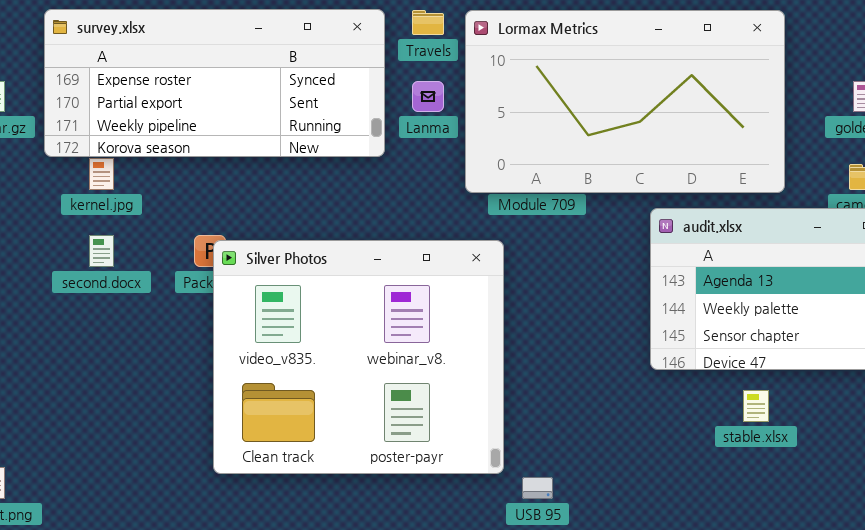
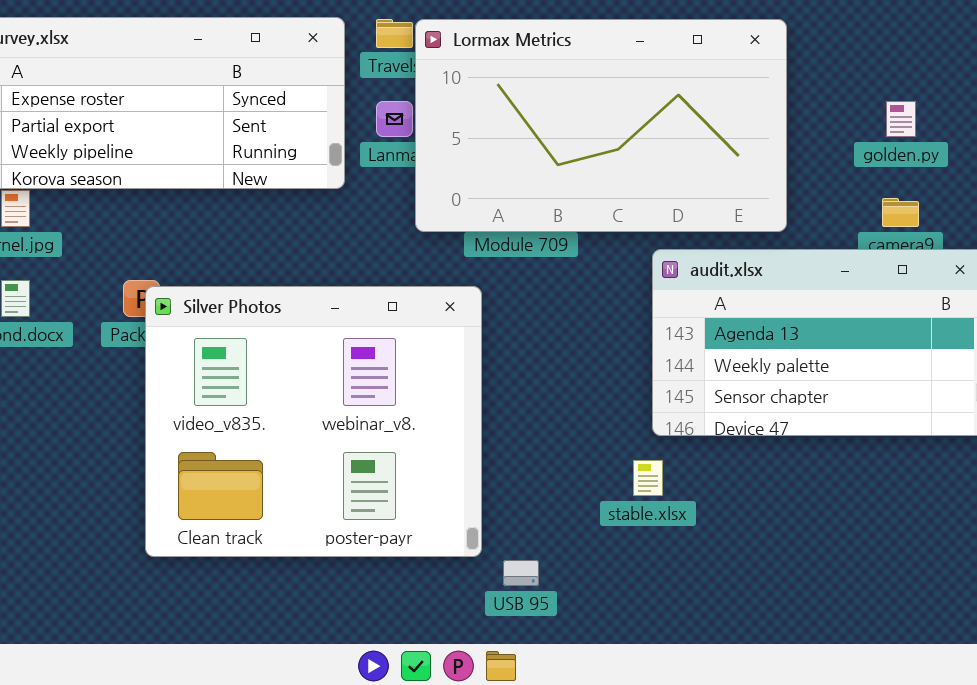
Lormax Metrics: [465,10,785,193] -> [415,19,787,232], moved
stable.xlsx: [743,390,769,422] -> [633,460,663,496], moved

